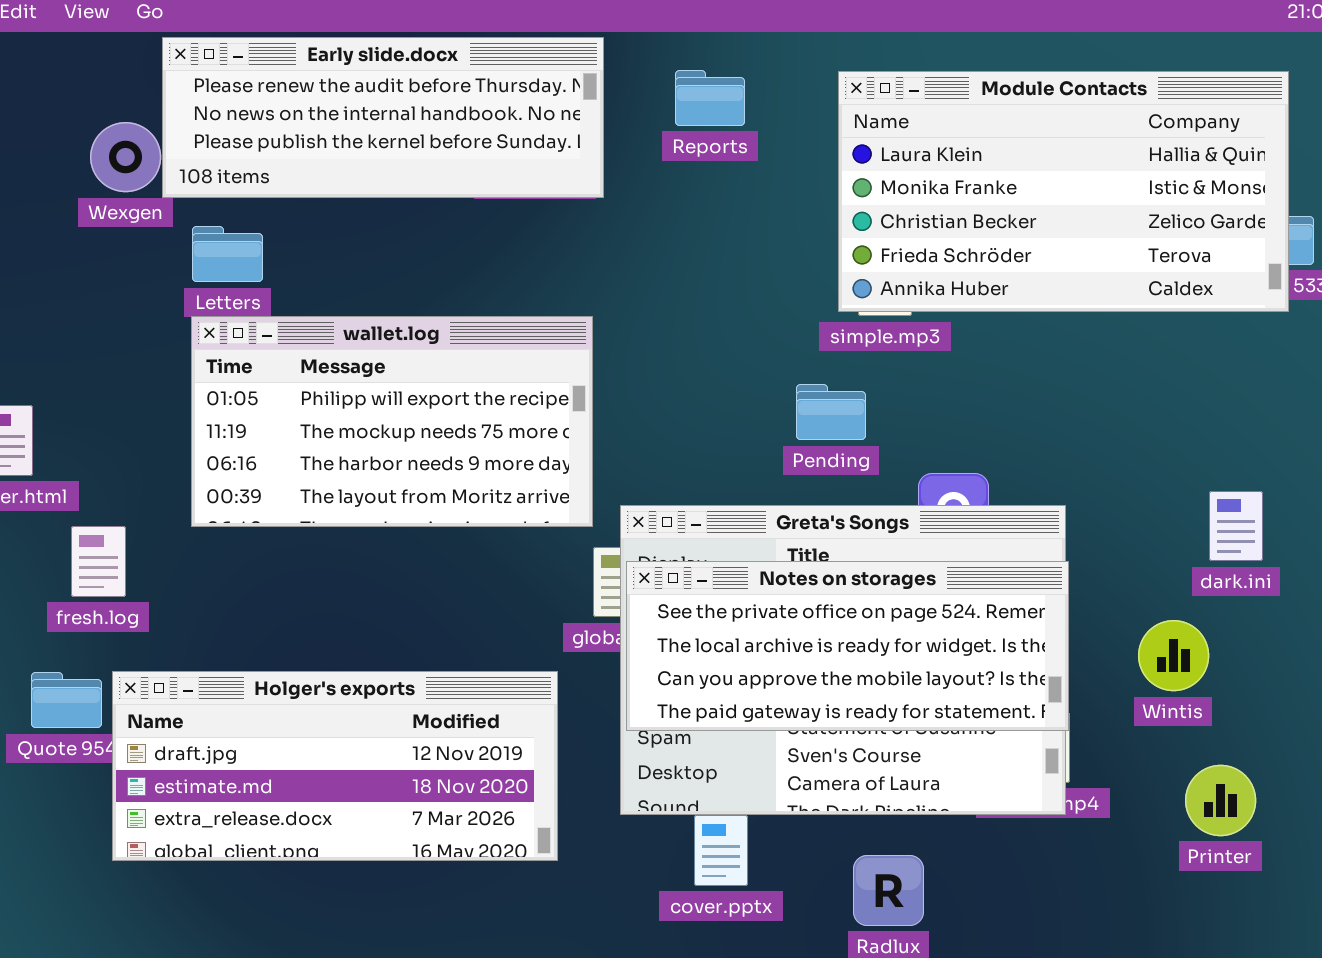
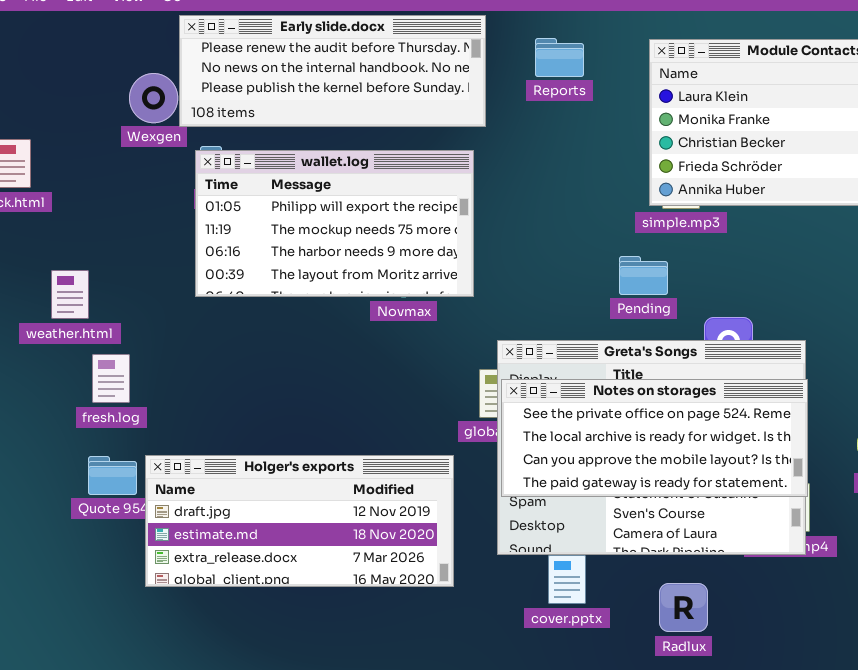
wallet.log: [191,316,593,527] -> [195,150,474,297], moved
fresh.log: [71,526,126,597] -> [92,354,130,403], moved

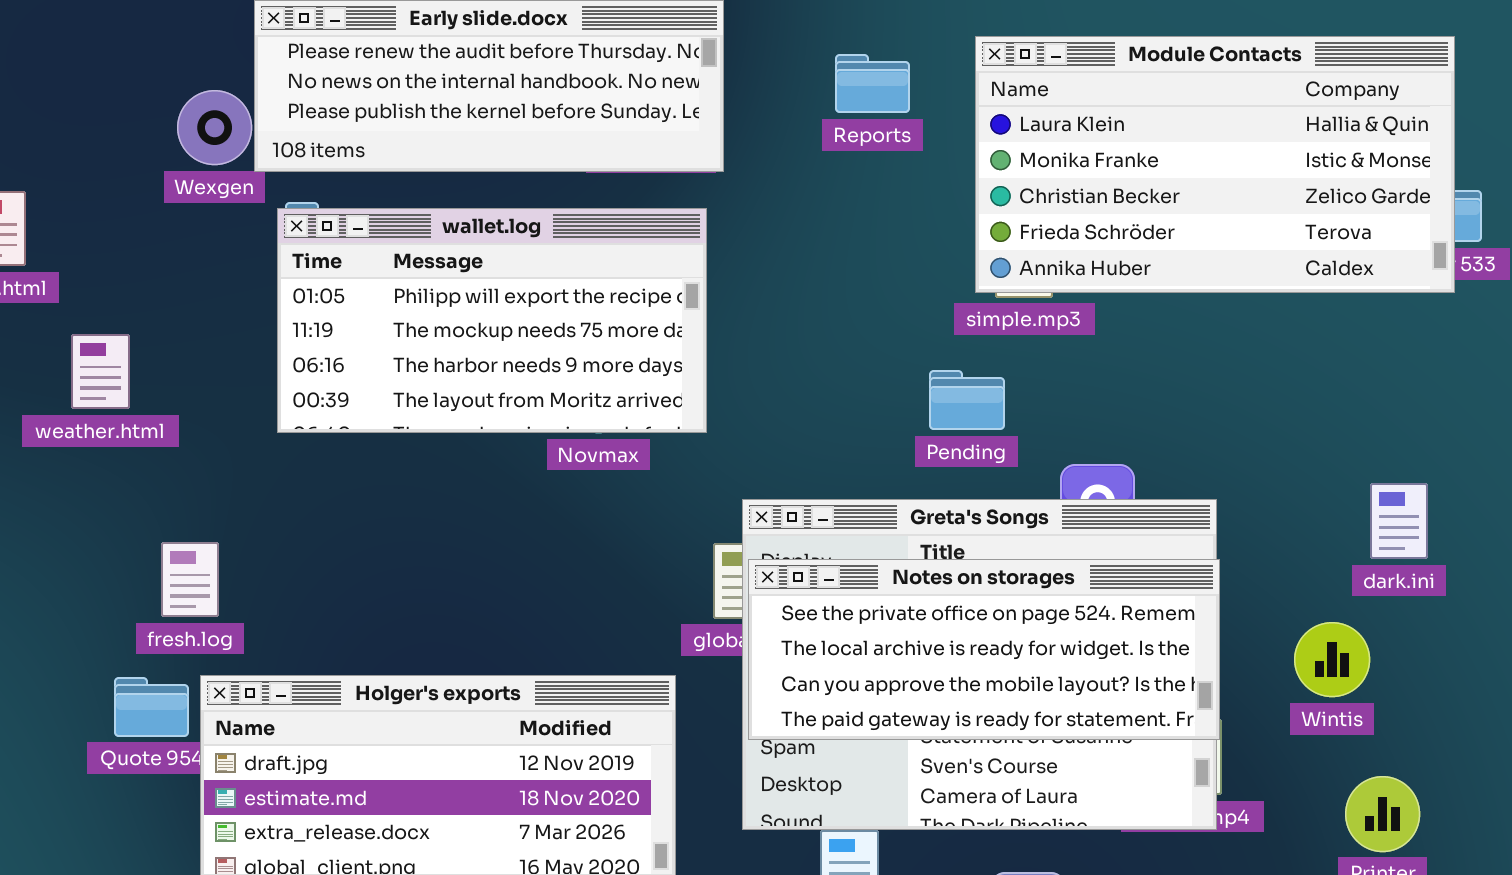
Reports: [535,38,584,77] -> [835,54,910,113], moved
weather.html: [51,270,89,319] -> [71,334,130,409], moved
fresh.log: [92,354,130,403] -> [161,542,219,617], moved

